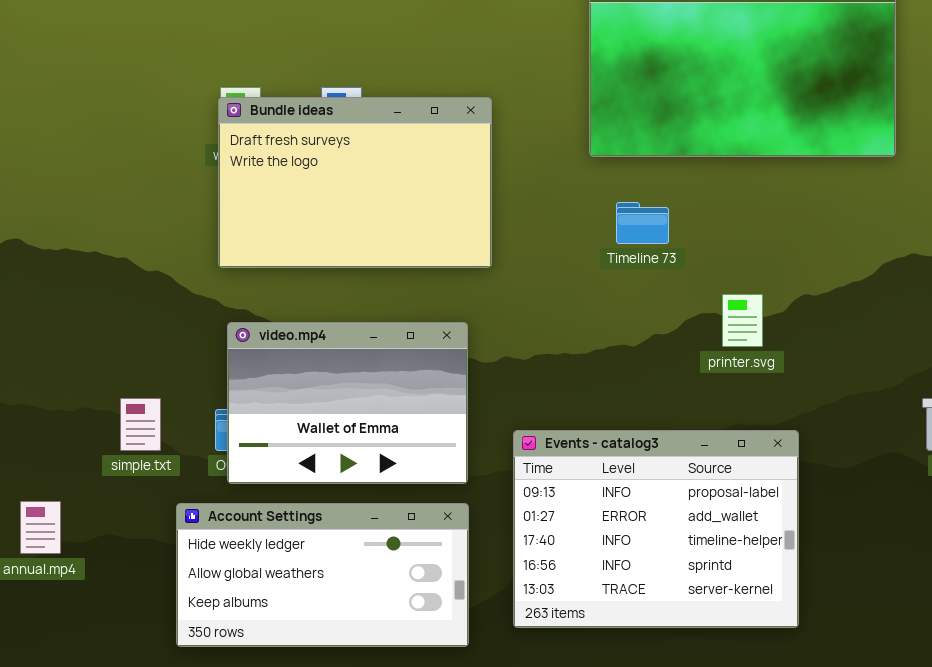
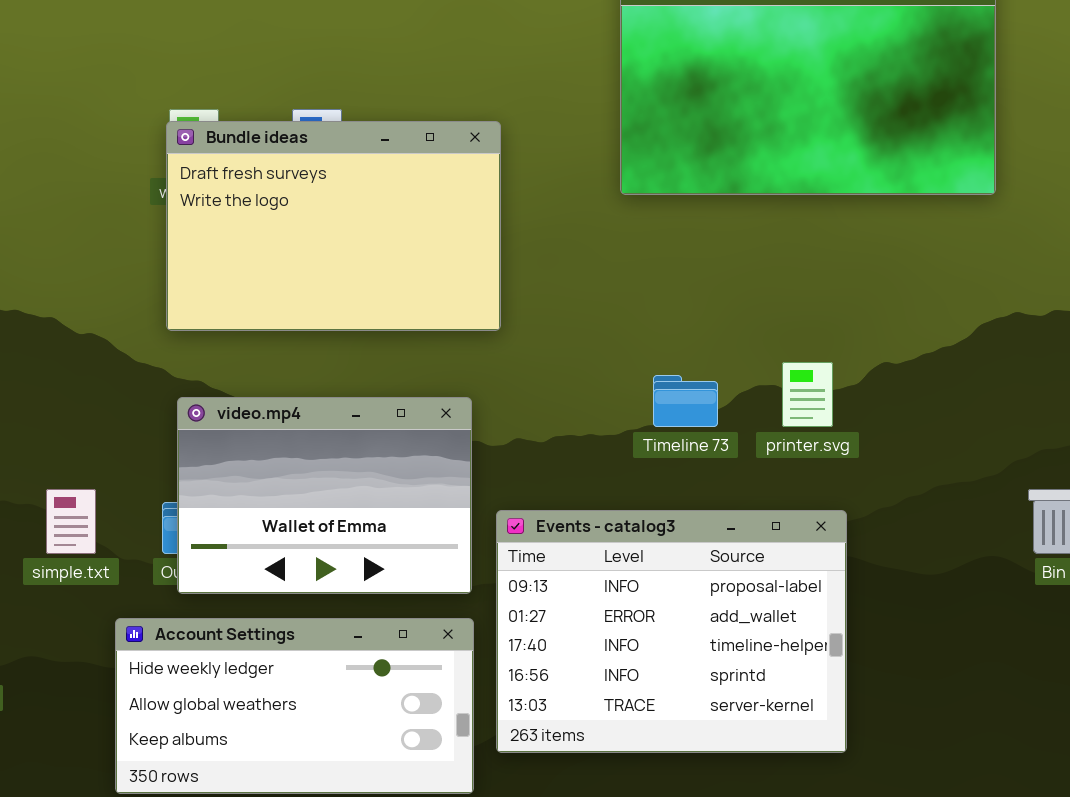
Timeline 73: [616,202,669,244] -> [653,375,718,427], moved
Events - catalog3: [513,430,799,628] -> [496,510,847,753], moved

